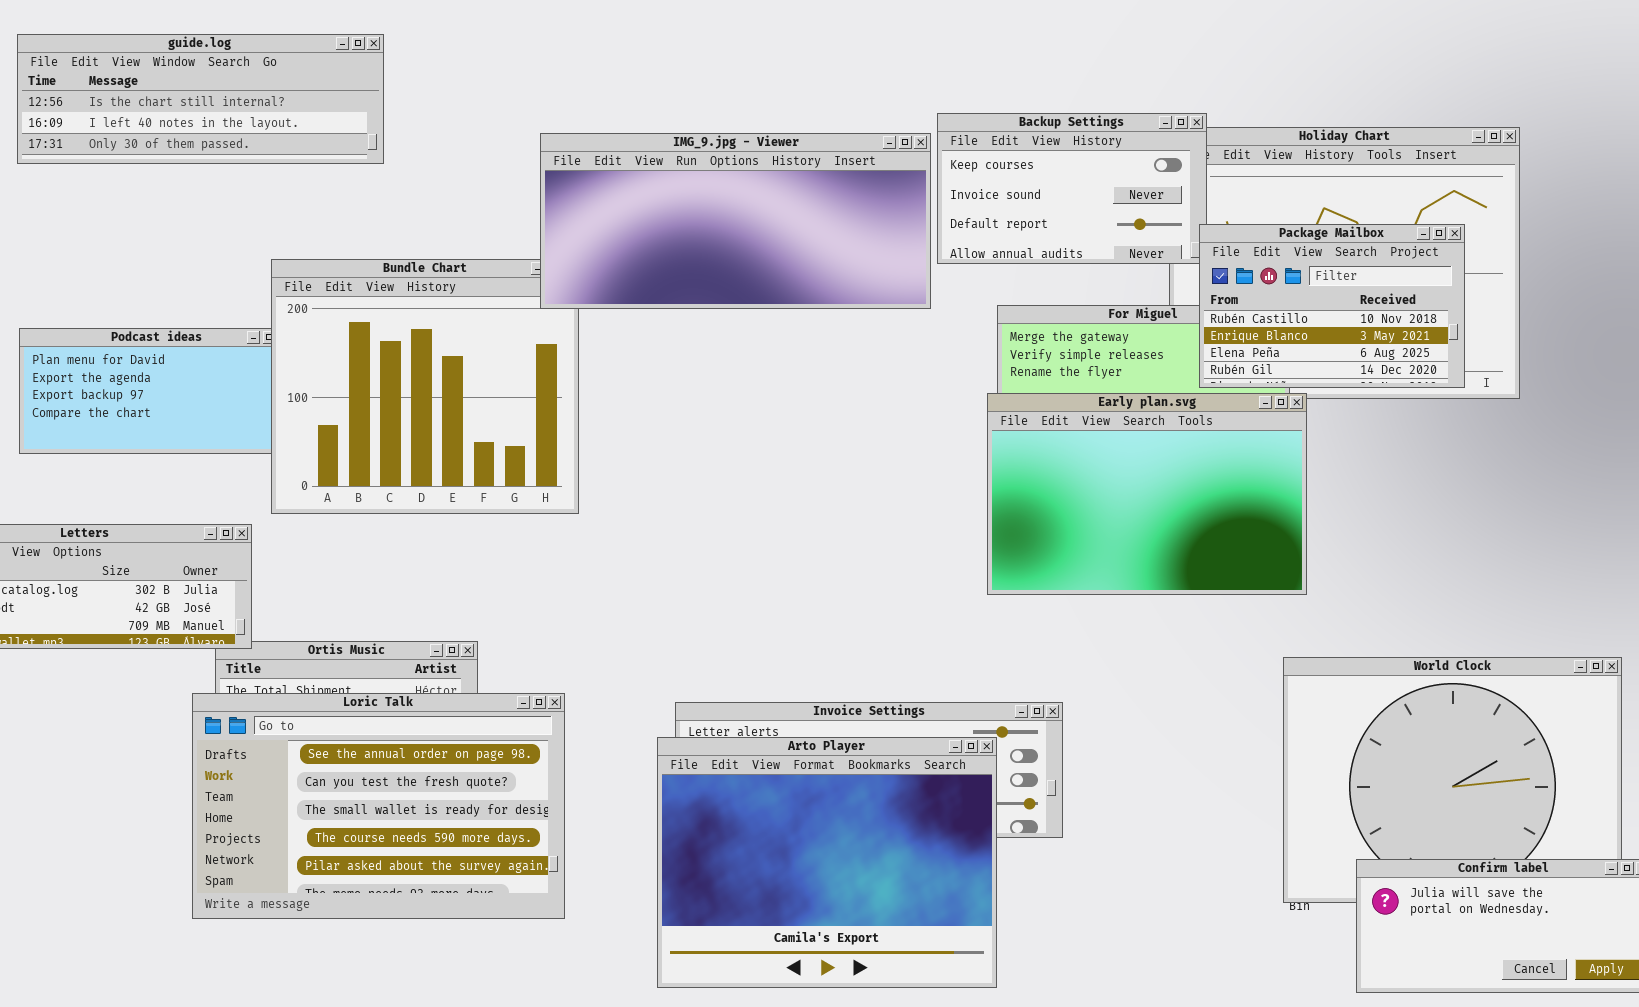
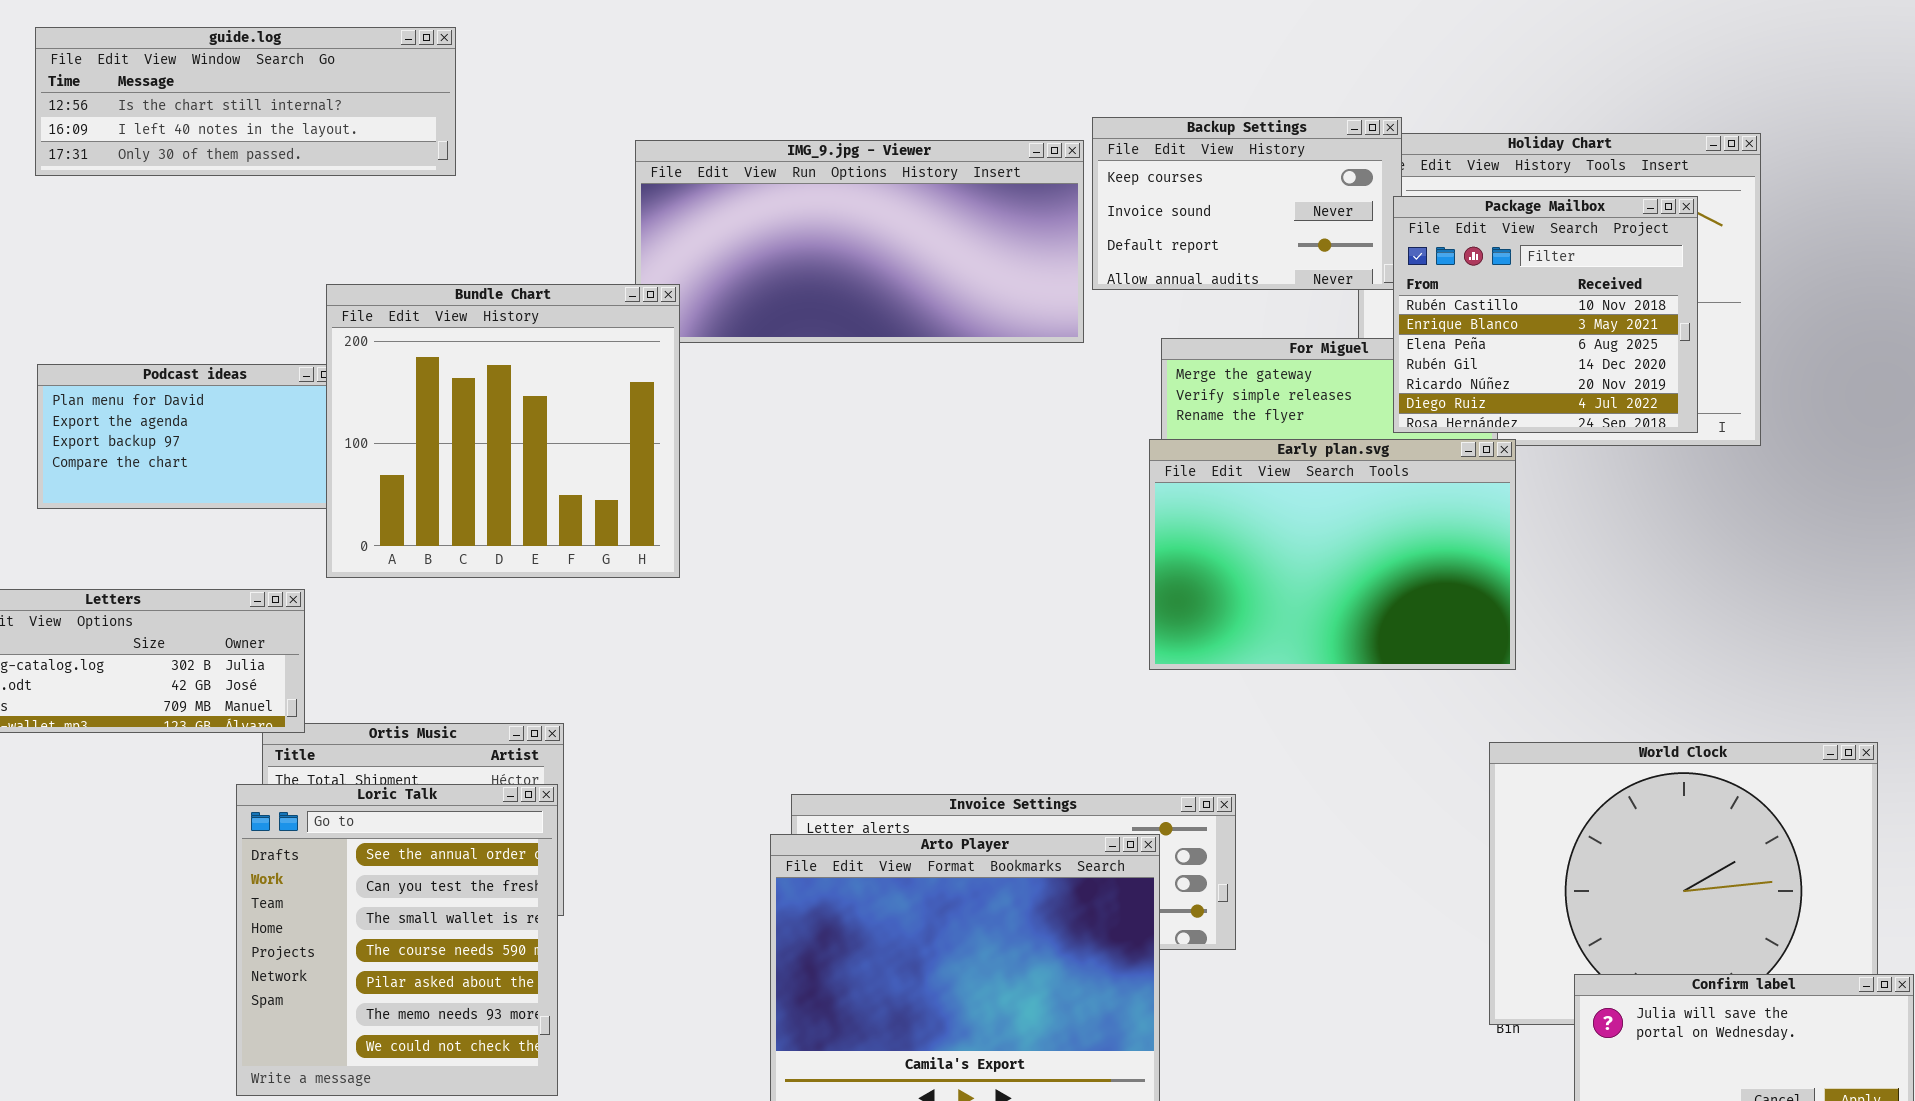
Package Mailbox: [1199,224,1465,388] -> [1393,196,1698,433], resized
Bundle Chart: [271,259,579,514] -> [326,284,680,578], raised
Loric Talk: [192,693,565,919] -> [236,784,558,1096], resized

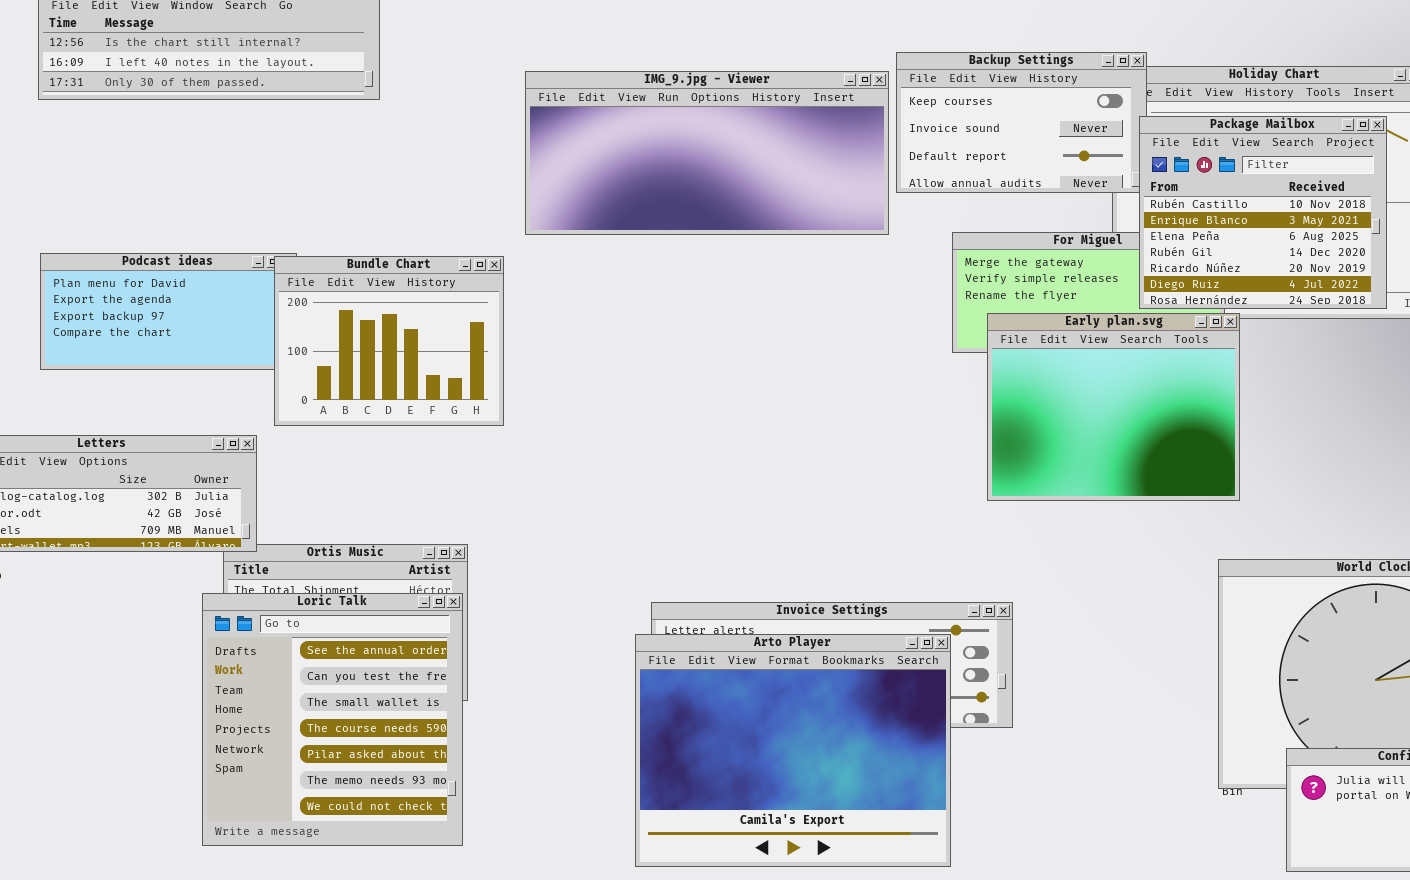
Bundle Chart: [326,284,680,578] -> [274,256,504,426], resized
Early plan.svg: [1149,439,1516,670] -> [987,313,1240,501], resized

